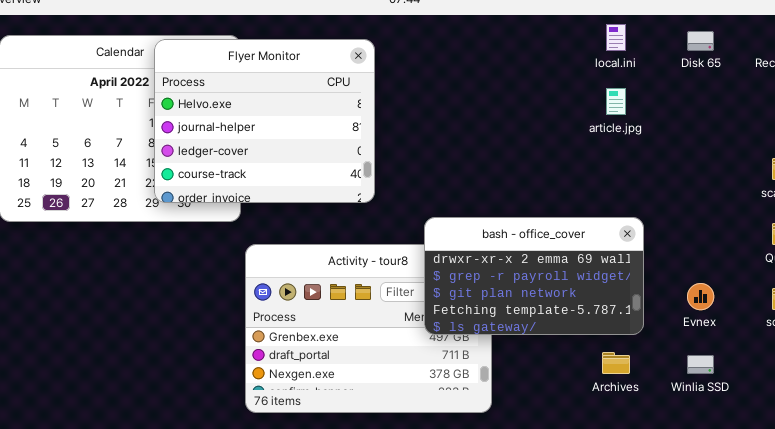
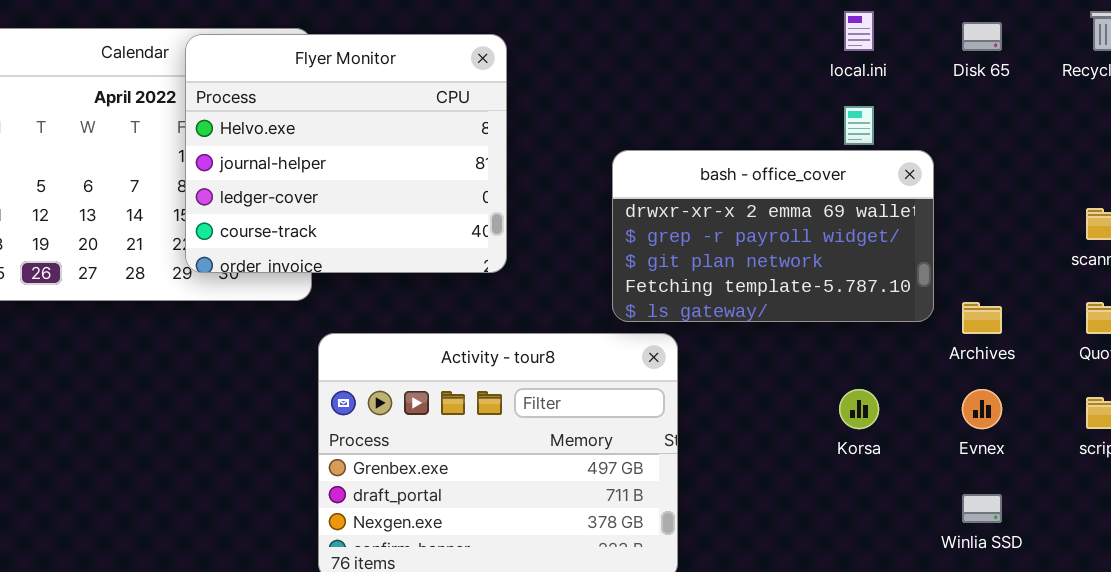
bash - office_cover: [424,217,644,335] -> [612,150,934,322], moved
Archives: [602,352,630,374] -> [962,302,1002,334], moved

